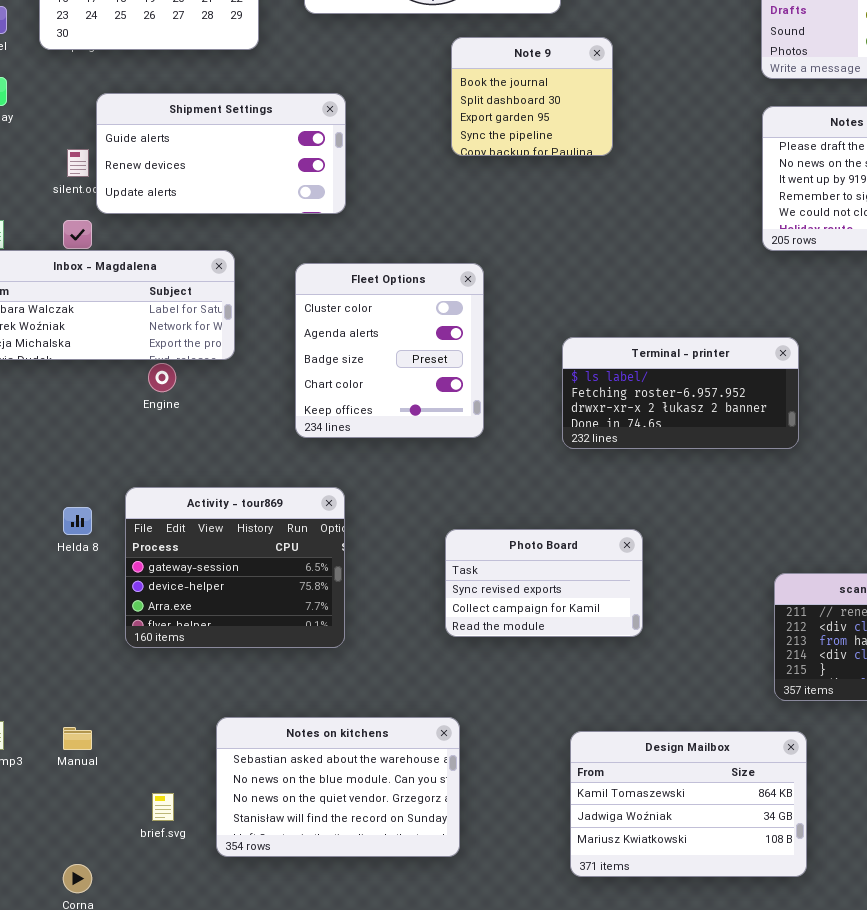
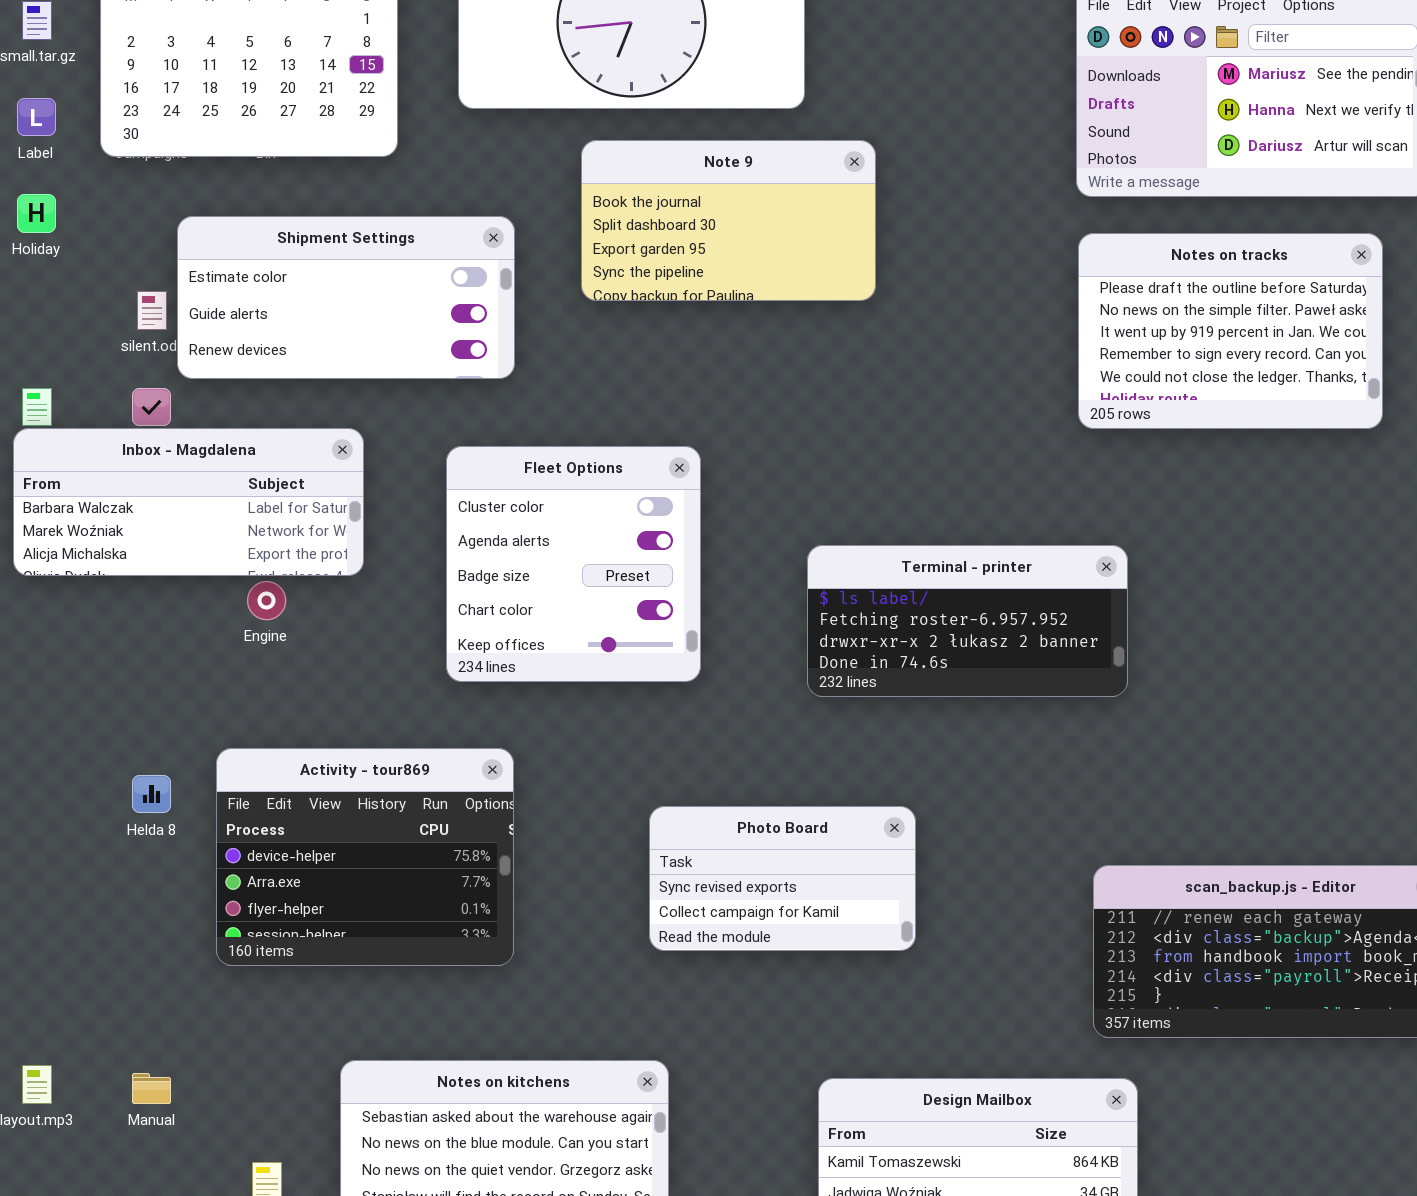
Note 9: [451,37,613,156] -> [581,140,876,301], resized
Shipment Settings: [96,93,346,214] -> [177,216,515,379], scrolled up 1 row
Activity - tour869: [125,487,345,648] -> [216,748,514,966], scrolled down 1 row

